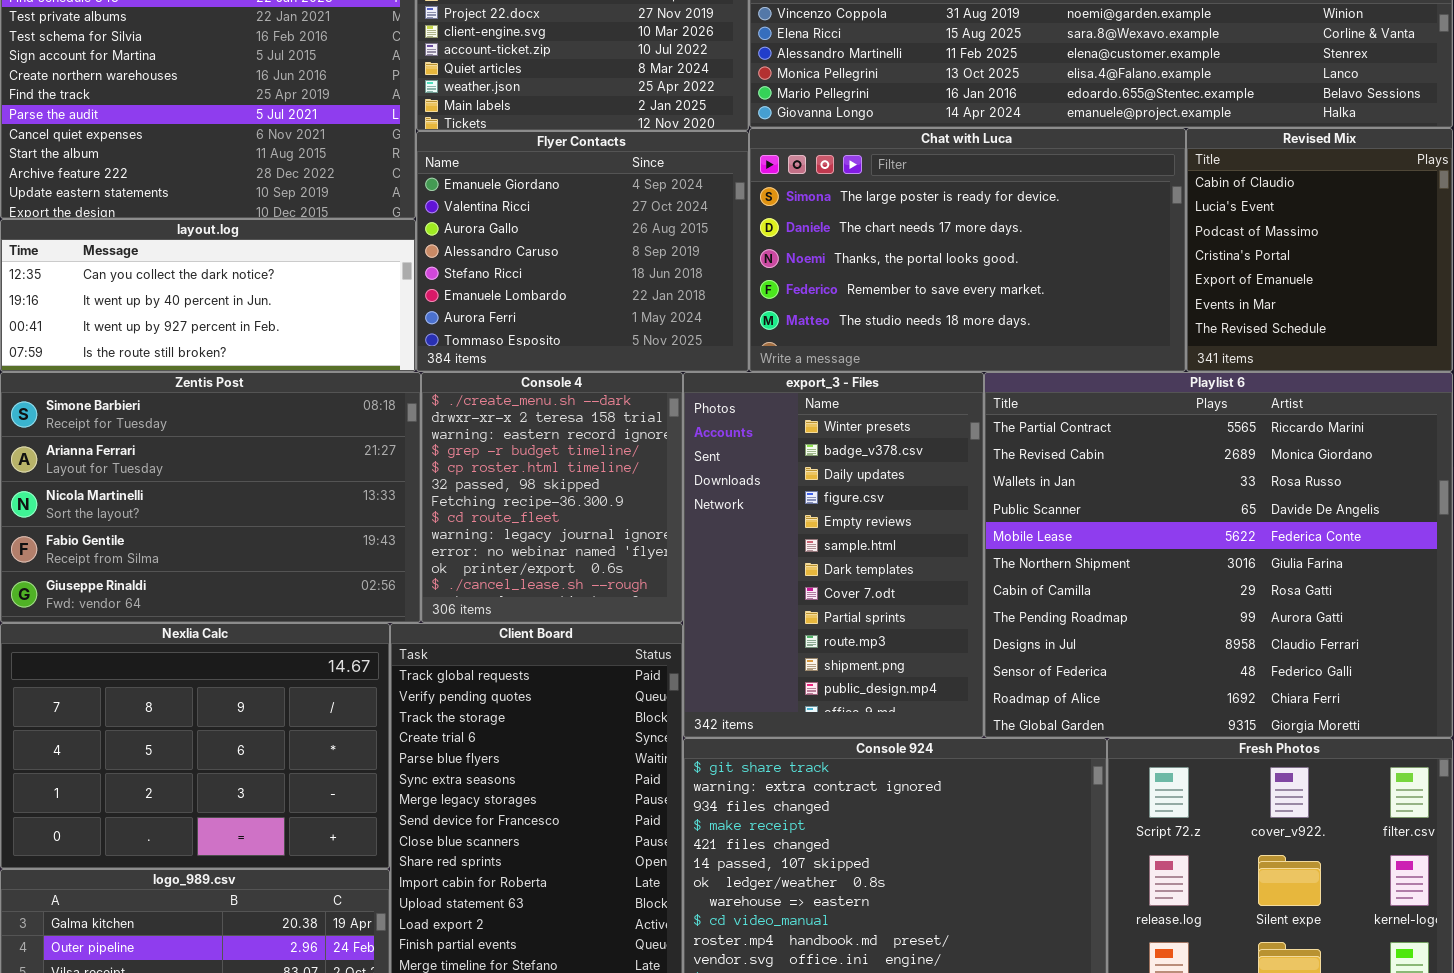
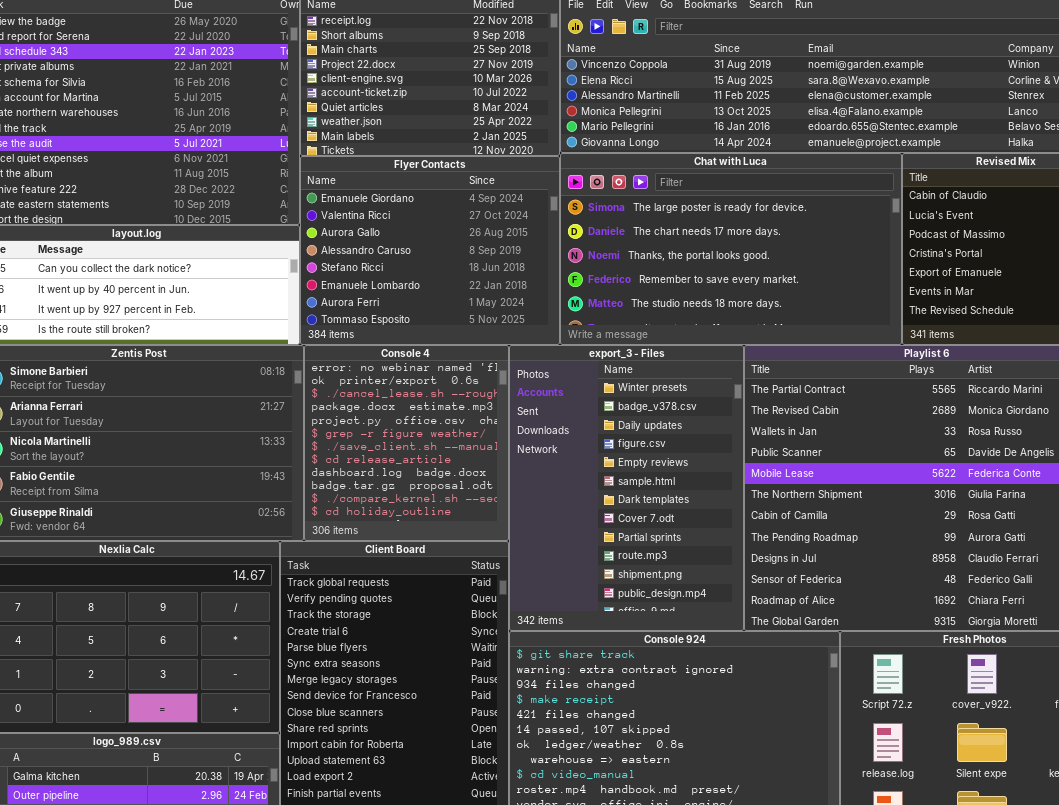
Console 4: [421,372,683,623] -> [304,345,509,541], scrolled down 9 rows

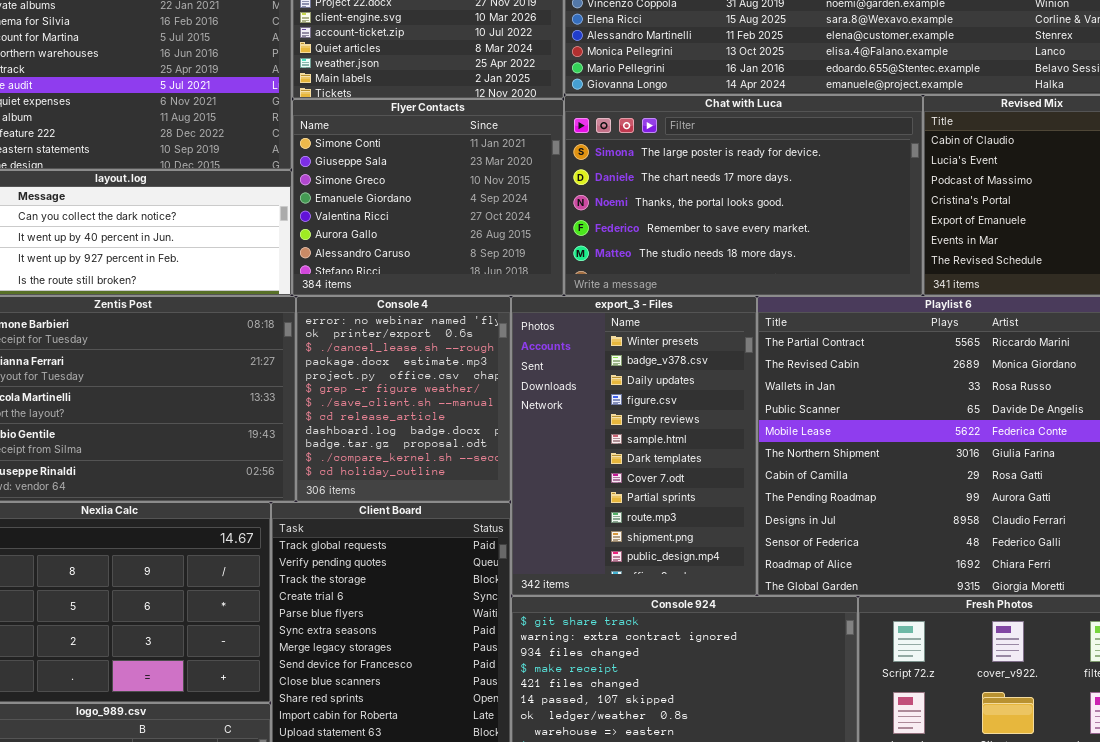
Flyer Contacts: [300,156,560,345] -> [292,99,564,296], scrolled up 3 rows

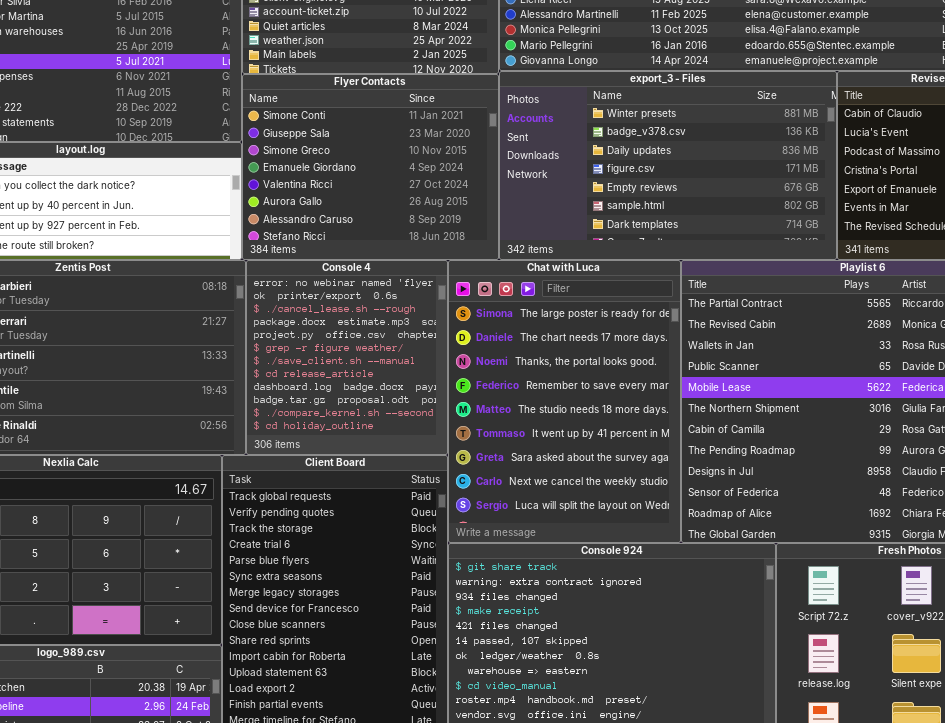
Chat with Luca: [564,95,923,296] -> [448,260,681,543], moved, resized
export_3 - Files: [511,296,757,596] -> [499,71,837,260], moved, resized

